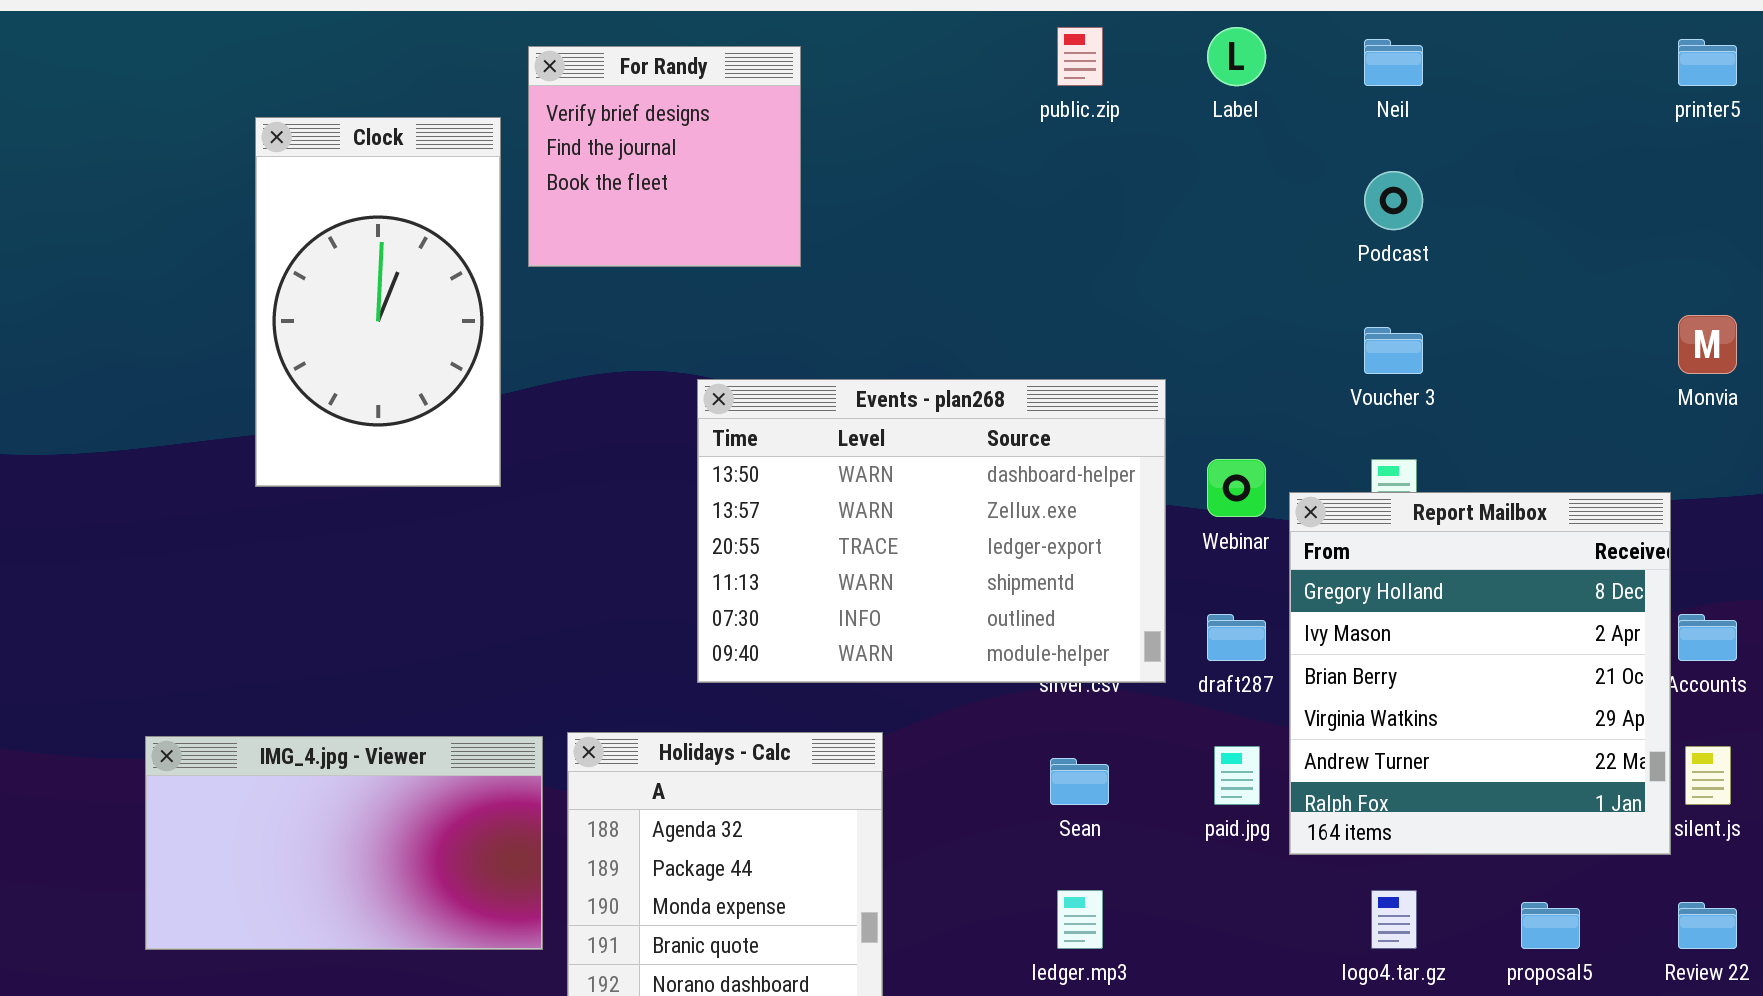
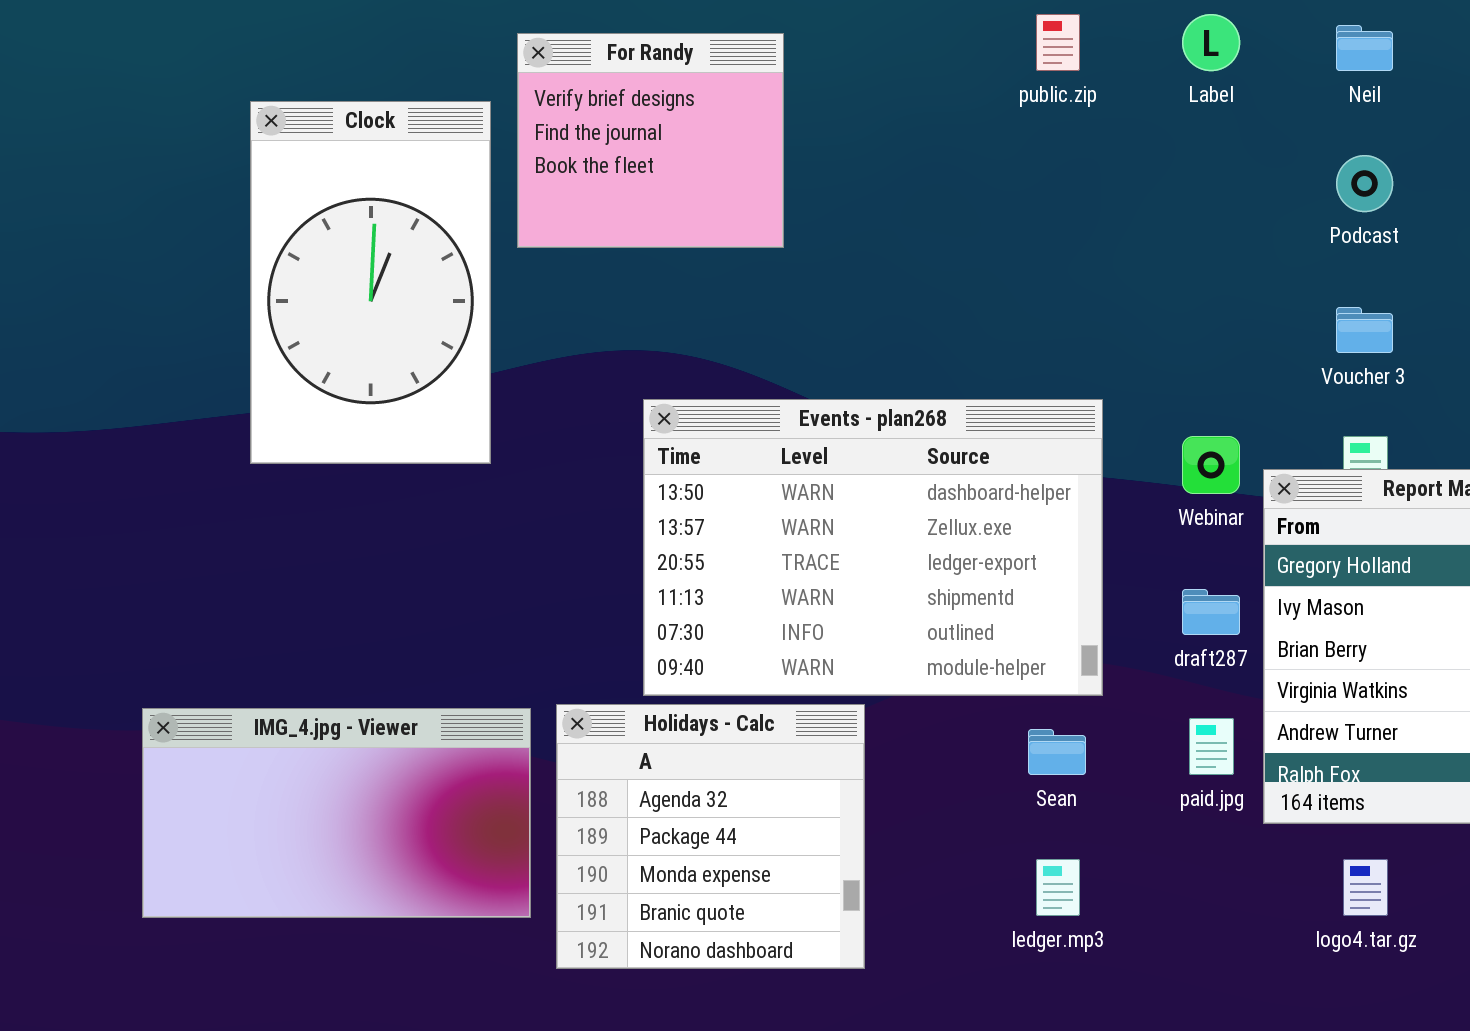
Events - plan268: [697,379,1166,683] -> [643,399,1103,696], moved

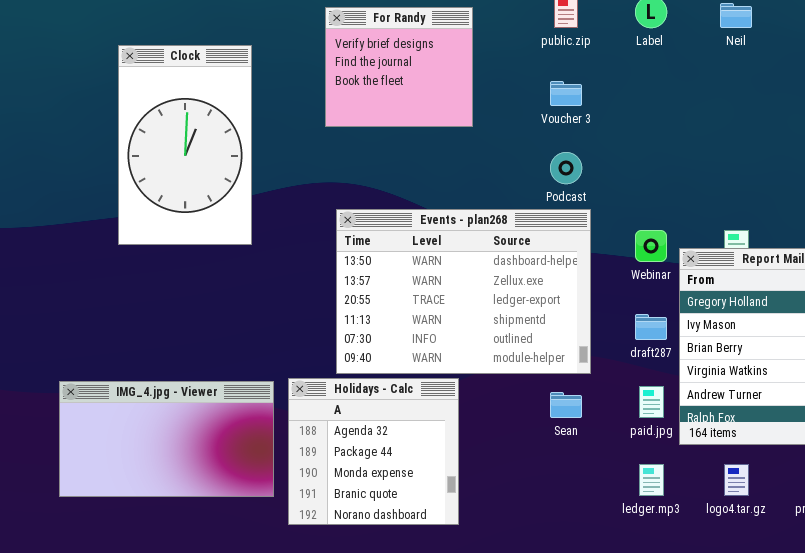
For Randy: [517,33,784,248] -> [325,7,473,127], moved
Podcast: [1336,155,1393,212] -> [550,152,582,184], moved
Voucher 3: [1336,307,1393,353] -> [550,81,582,106], moved
ledger.mp3: [1036,859,1080,916] -> [639,464,664,496], moved

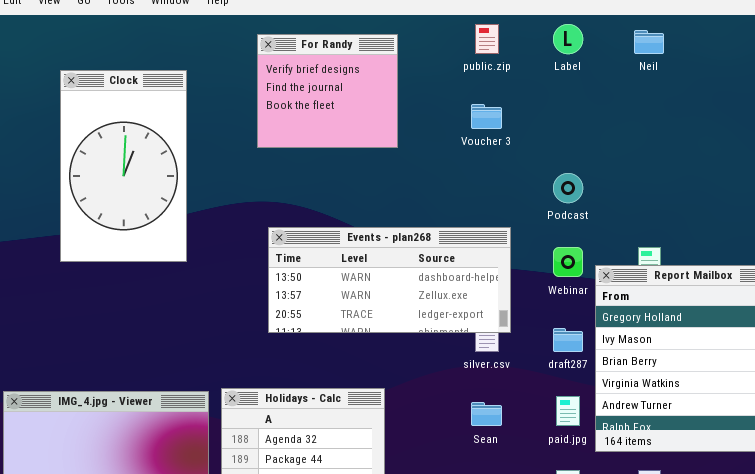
Podcast: [550,152,582,184] -> [553,173,583,203], moved
Events - plan268: [336,209,591,374] -> [268,227,511,333], resized

